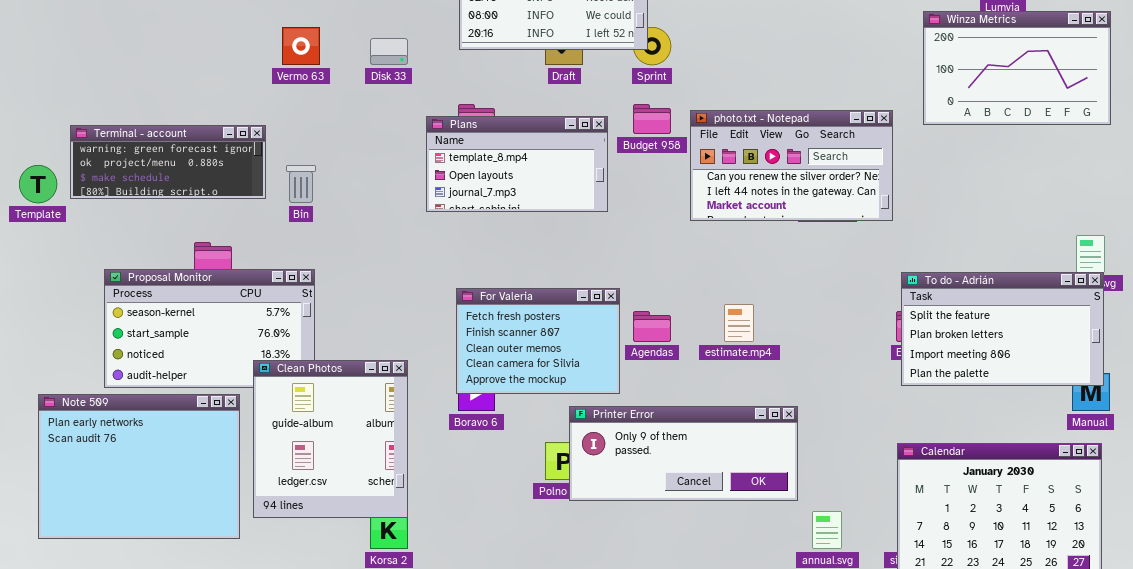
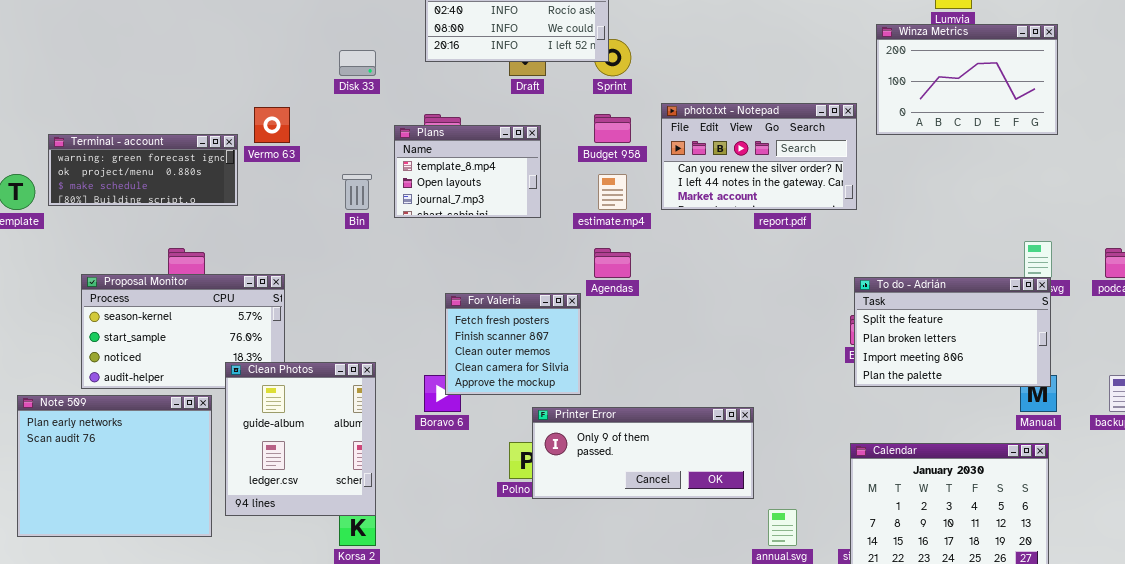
Vermo 63: [282,27,320,65] -> [254,107,290,143], moved
photo.txt - Notepad: [690,110,893,221] -> [661,103,857,210], moved
Plans: [426,116,608,212] -> [394,125,541,218], resized
Bin: [286,165,316,203] -> [342,174,372,210], moved
For Valeria: [456,288,620,394] -> [445,293,581,395], resized
estimate.mp4: [724,304,754,342] -> [598,174,627,210], moved
Agendas: [633,311,671,342] -> [594,248,631,278], moved

